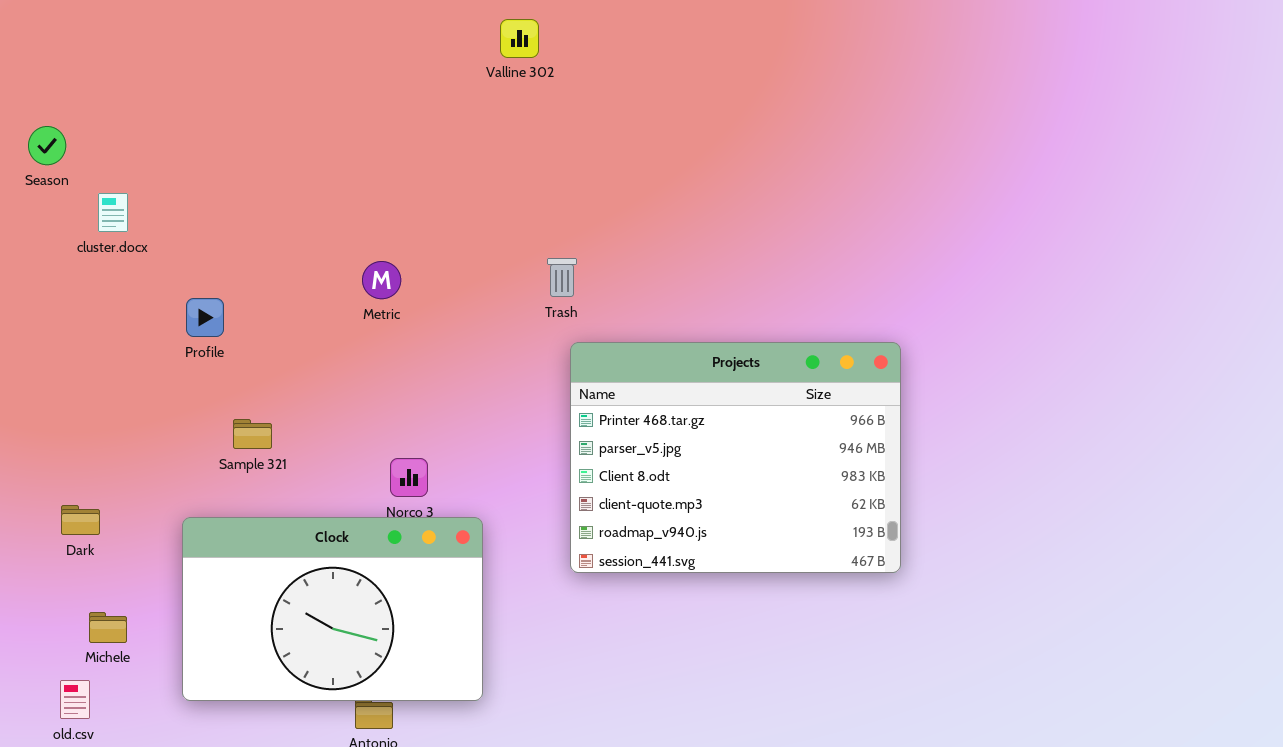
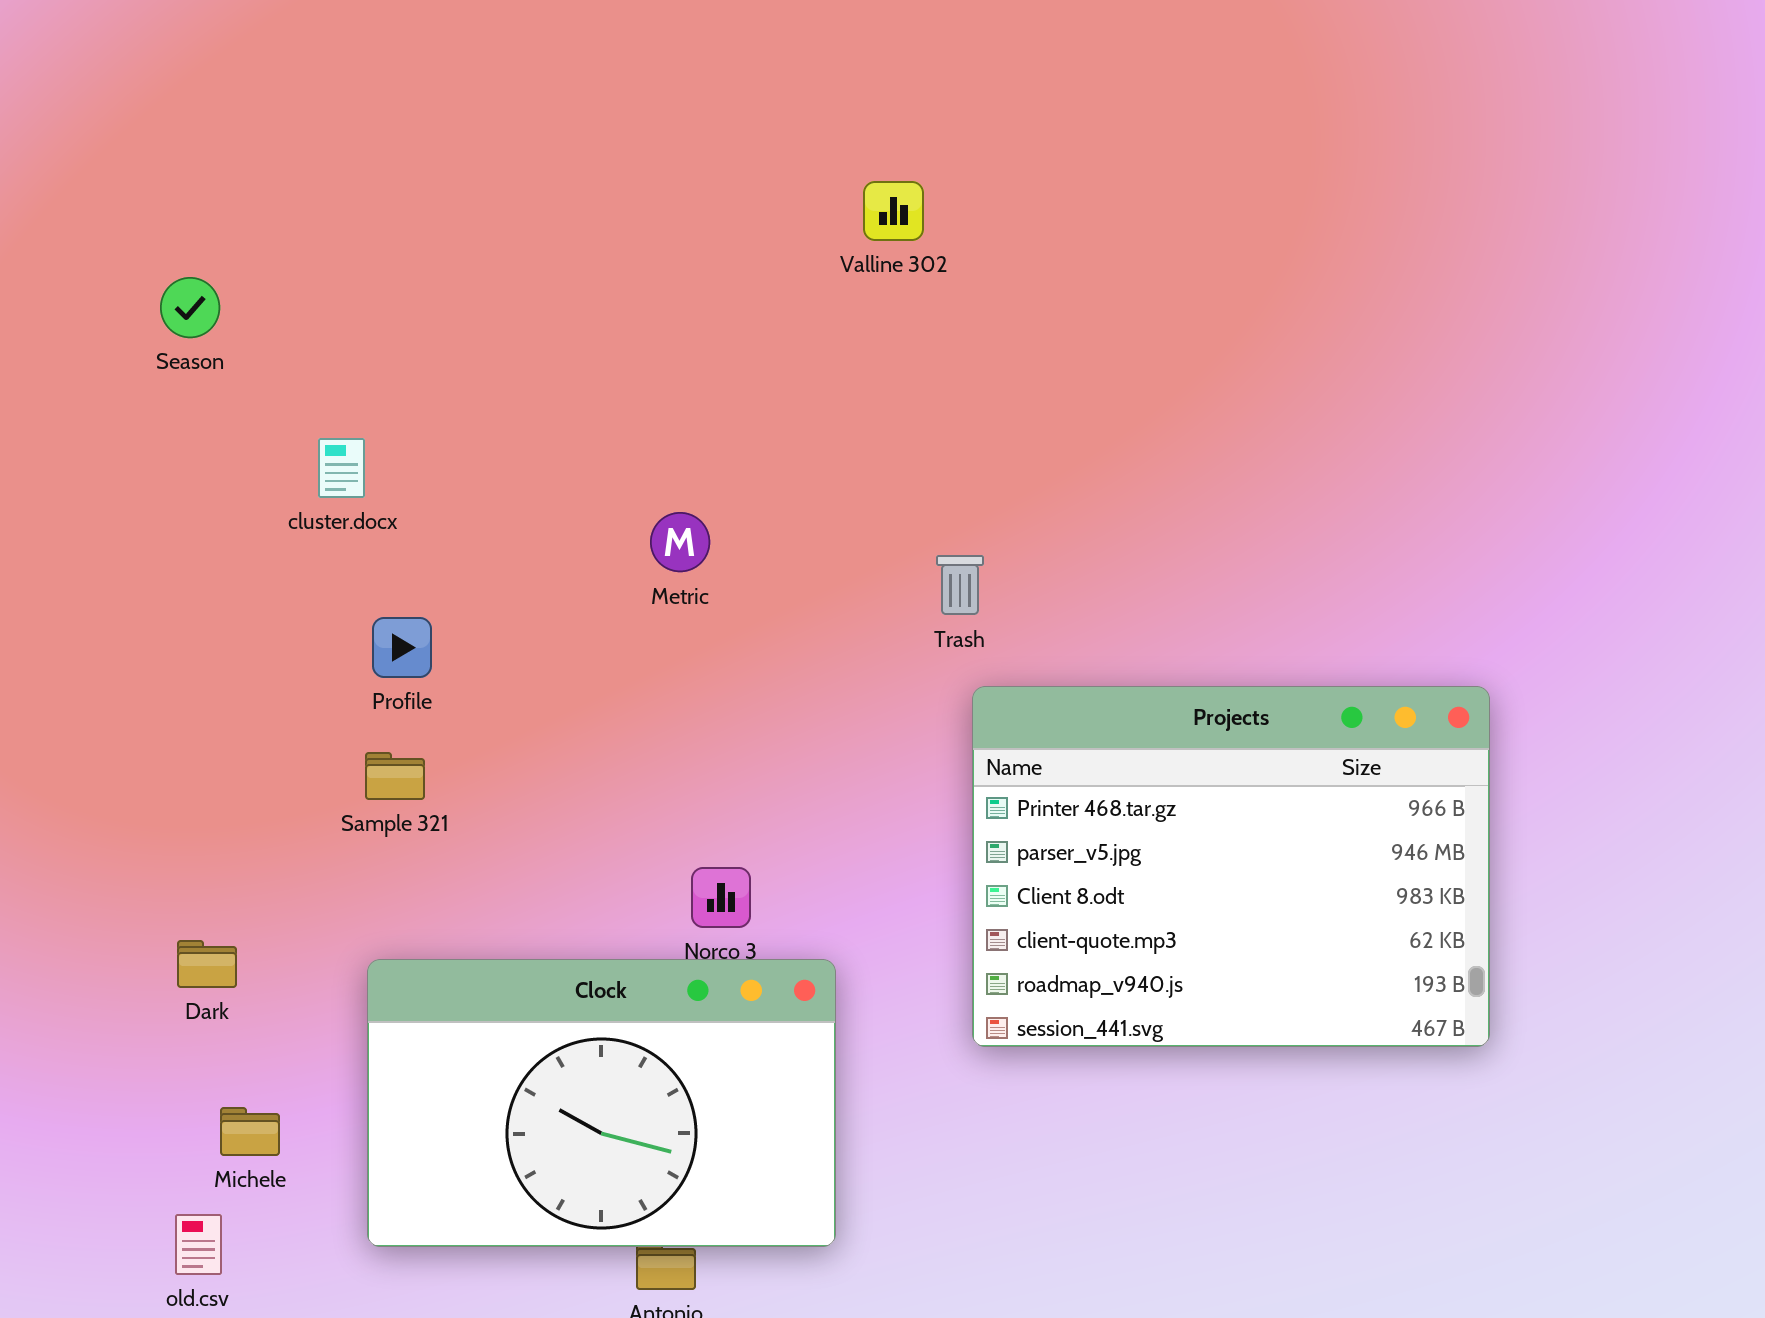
Season: [28,126,66,165] -> [160,277,220,338], moved
cluster.docx: [98,193,128,232] -> [318,438,365,498], moved
Metric: [362,261,401,299] -> [650,512,710,572], moved
Sample 321: [233,419,272,449] -> [365,752,425,800], moved

